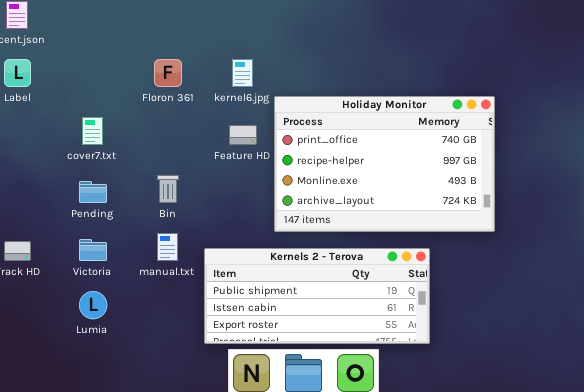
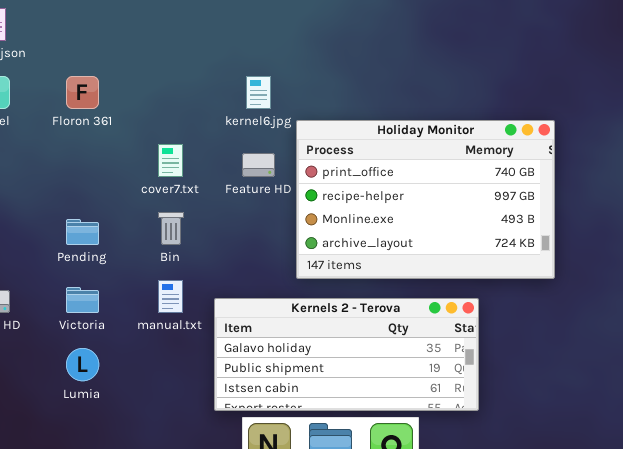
Floron 361: [154,59,182,87] -> [66,76,99,109], moved
cover7.txt: [82,117,103,145] -> [158,144,183,177], moved
Kernels 2 - Terova: [204,248,430,344] -> [214,298,479,411], scrolled up 1 row

